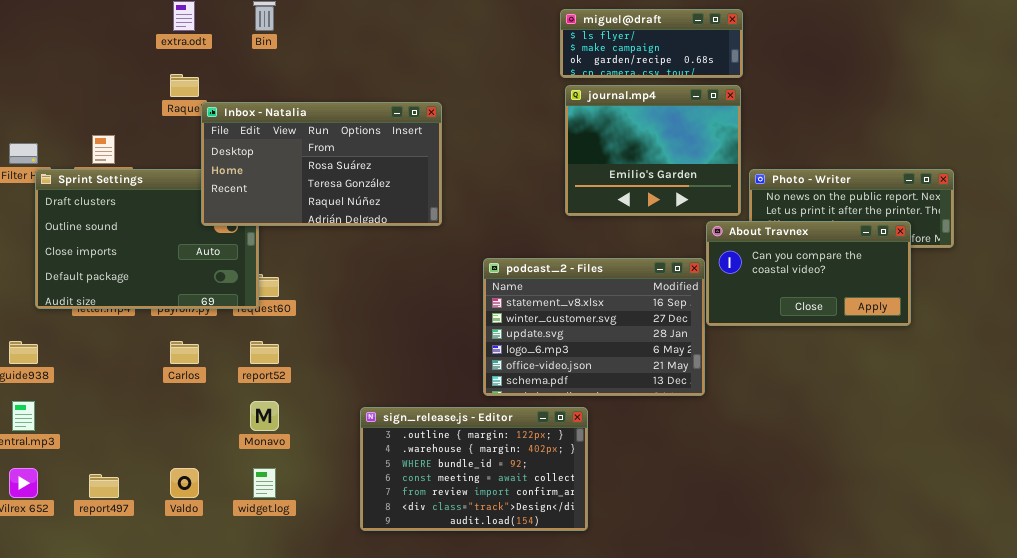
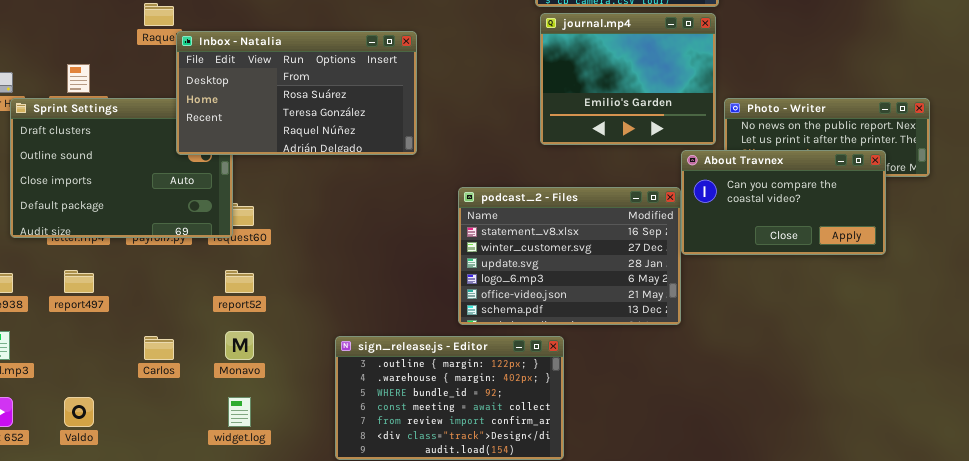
Carlos: [170,341,199,364] -> [144,336,174,360], moved
Valdo: [170,468,199,498] -> [64,397,94,427], moved
report497: [89,474,119,498] -> [64,270,94,293], moved

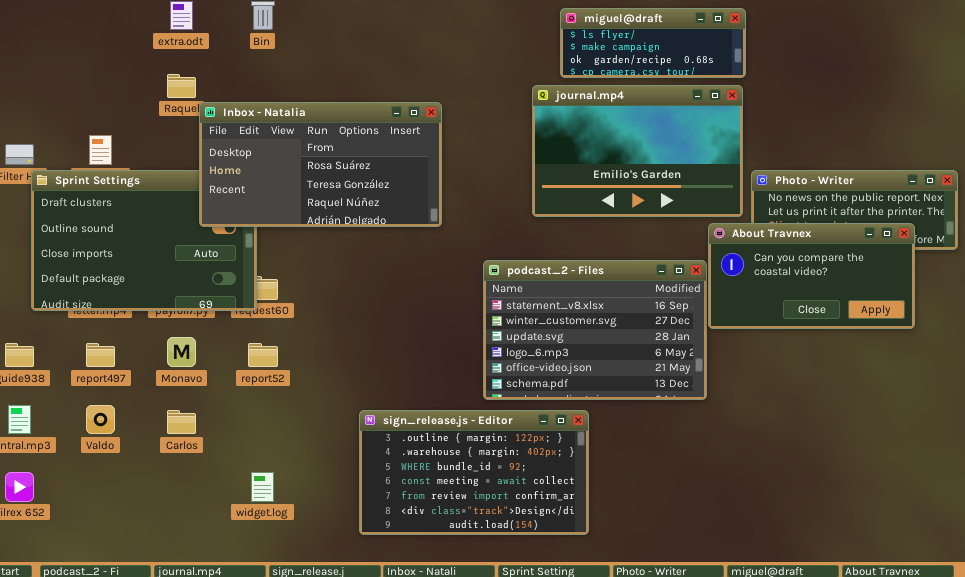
journal.mp4: [540,13,716,145] -> [532,85,743,217], resized
Monavo: [225,331,254,360] -> [167,337,196,367], moved
Valdo: [64,397,94,427] -> [86,405,115,434], moved

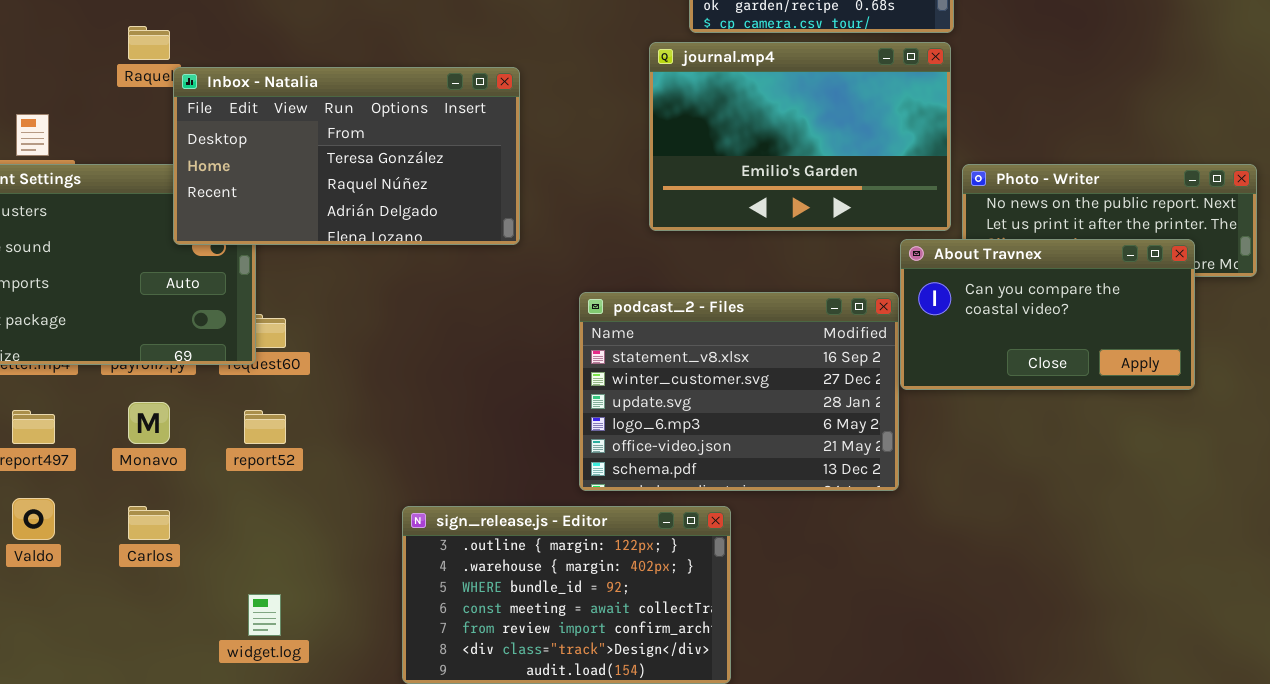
Inbox - Natalia: [199,102,442,227] -> [173,67,520,245], scrolled down 1 row

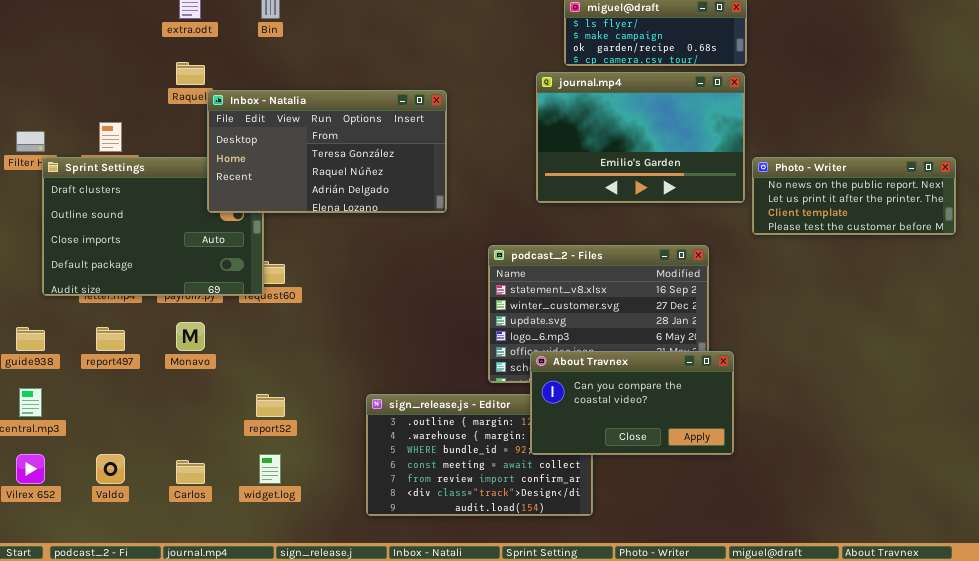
About Travnex: [900,239,1195,390] -> [530,351,734,455], moved
report52: [244,410,286,444] -> [256,394,285,417], moved
Valdo: [12,498,55,540] -> [96,454,125,484], moved
Carlos: [128,506,170,540] -> [176,460,205,484], moved

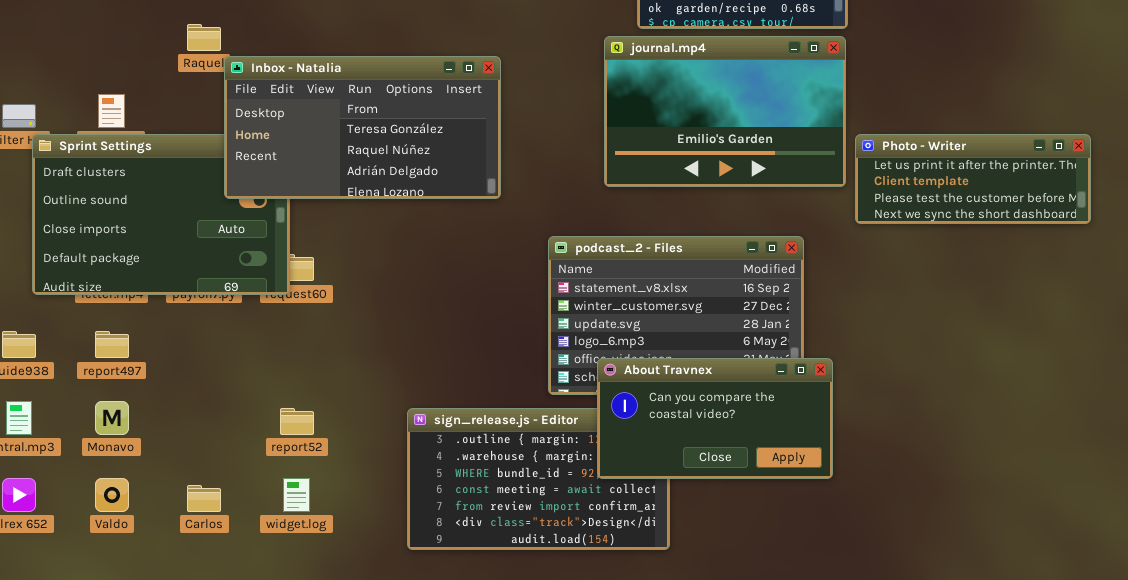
Photo - Writer: [752,157,956,235] -> [855,134,1091,224], scrolled down 1 row
Monavo: [176,322,205,351] -> [95,401,129,435], moved

